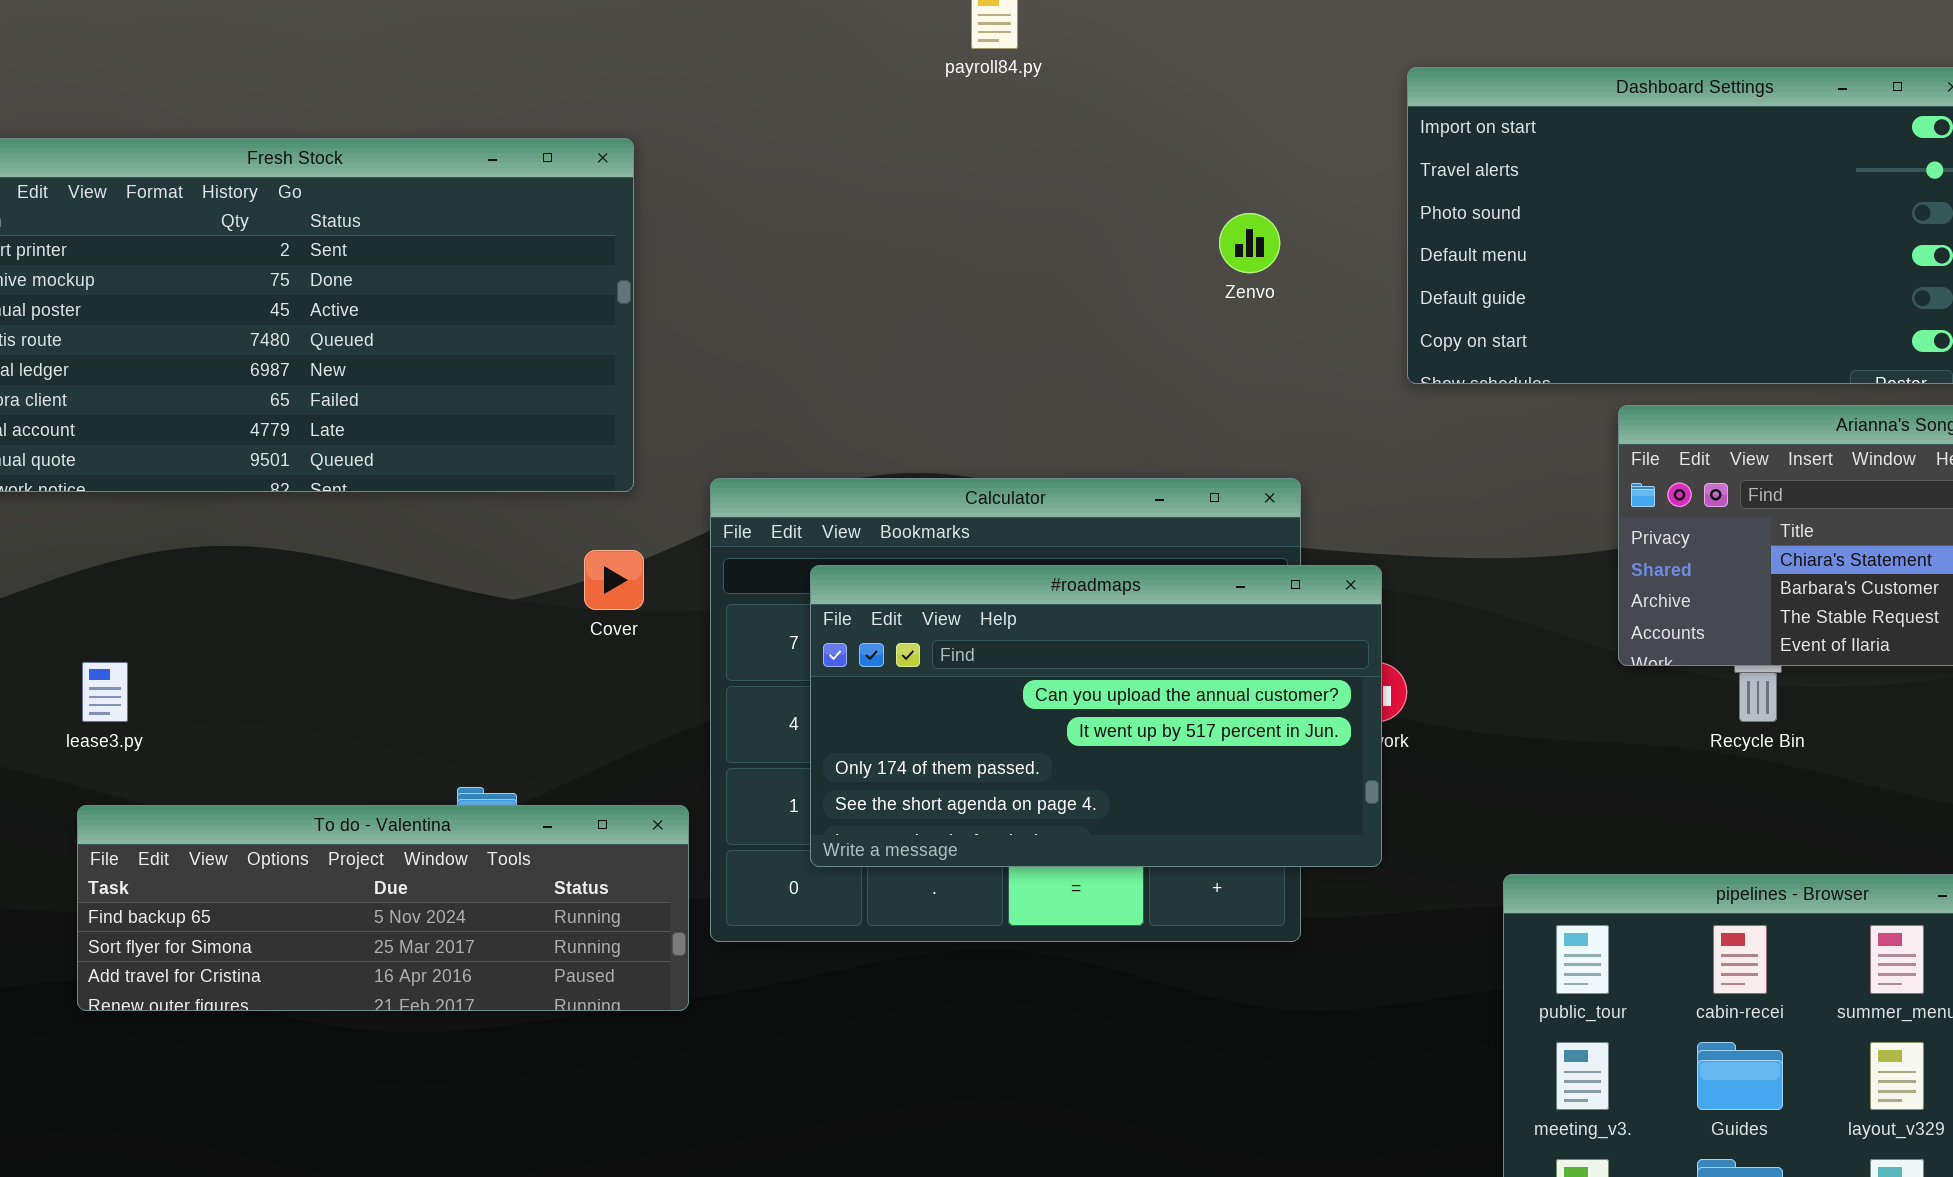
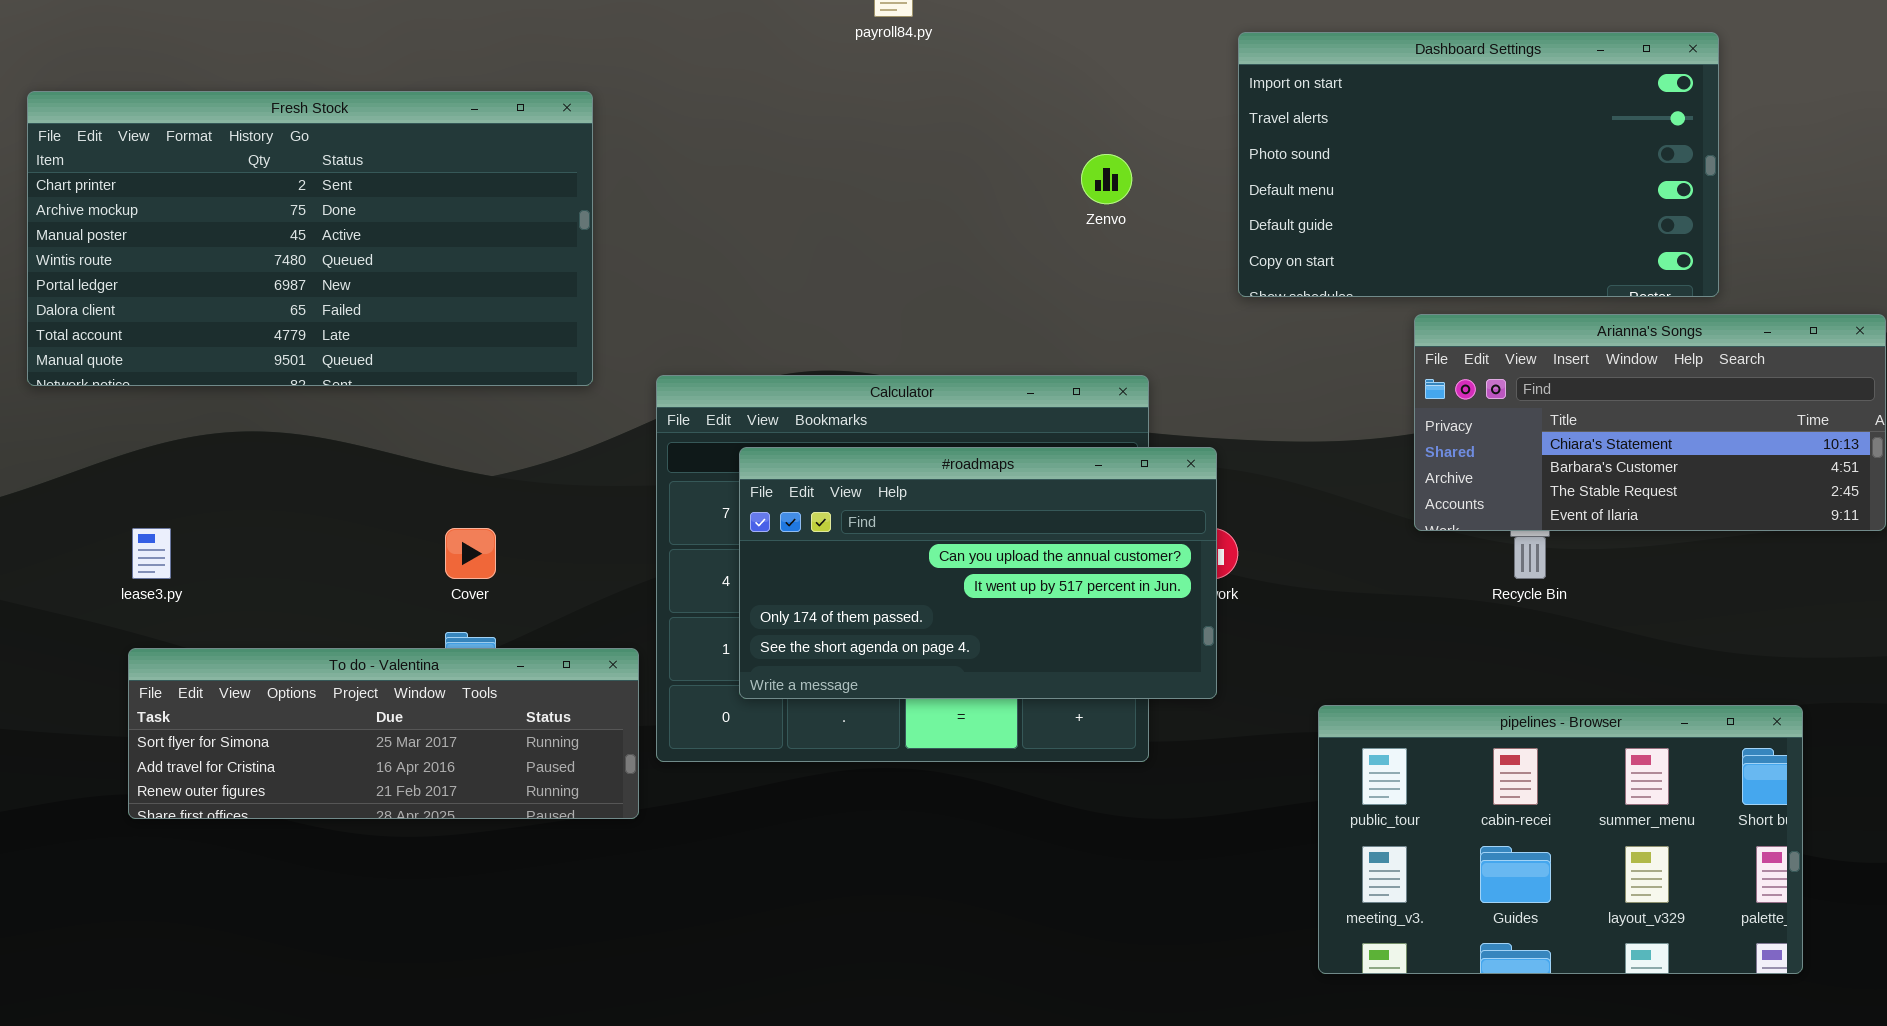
Cover: [584,550,644,610] -> [445,528,496,579], moved
To do - Valentina: [77,805,689,1011] -> [128,648,639,819], scrolled down 1 row

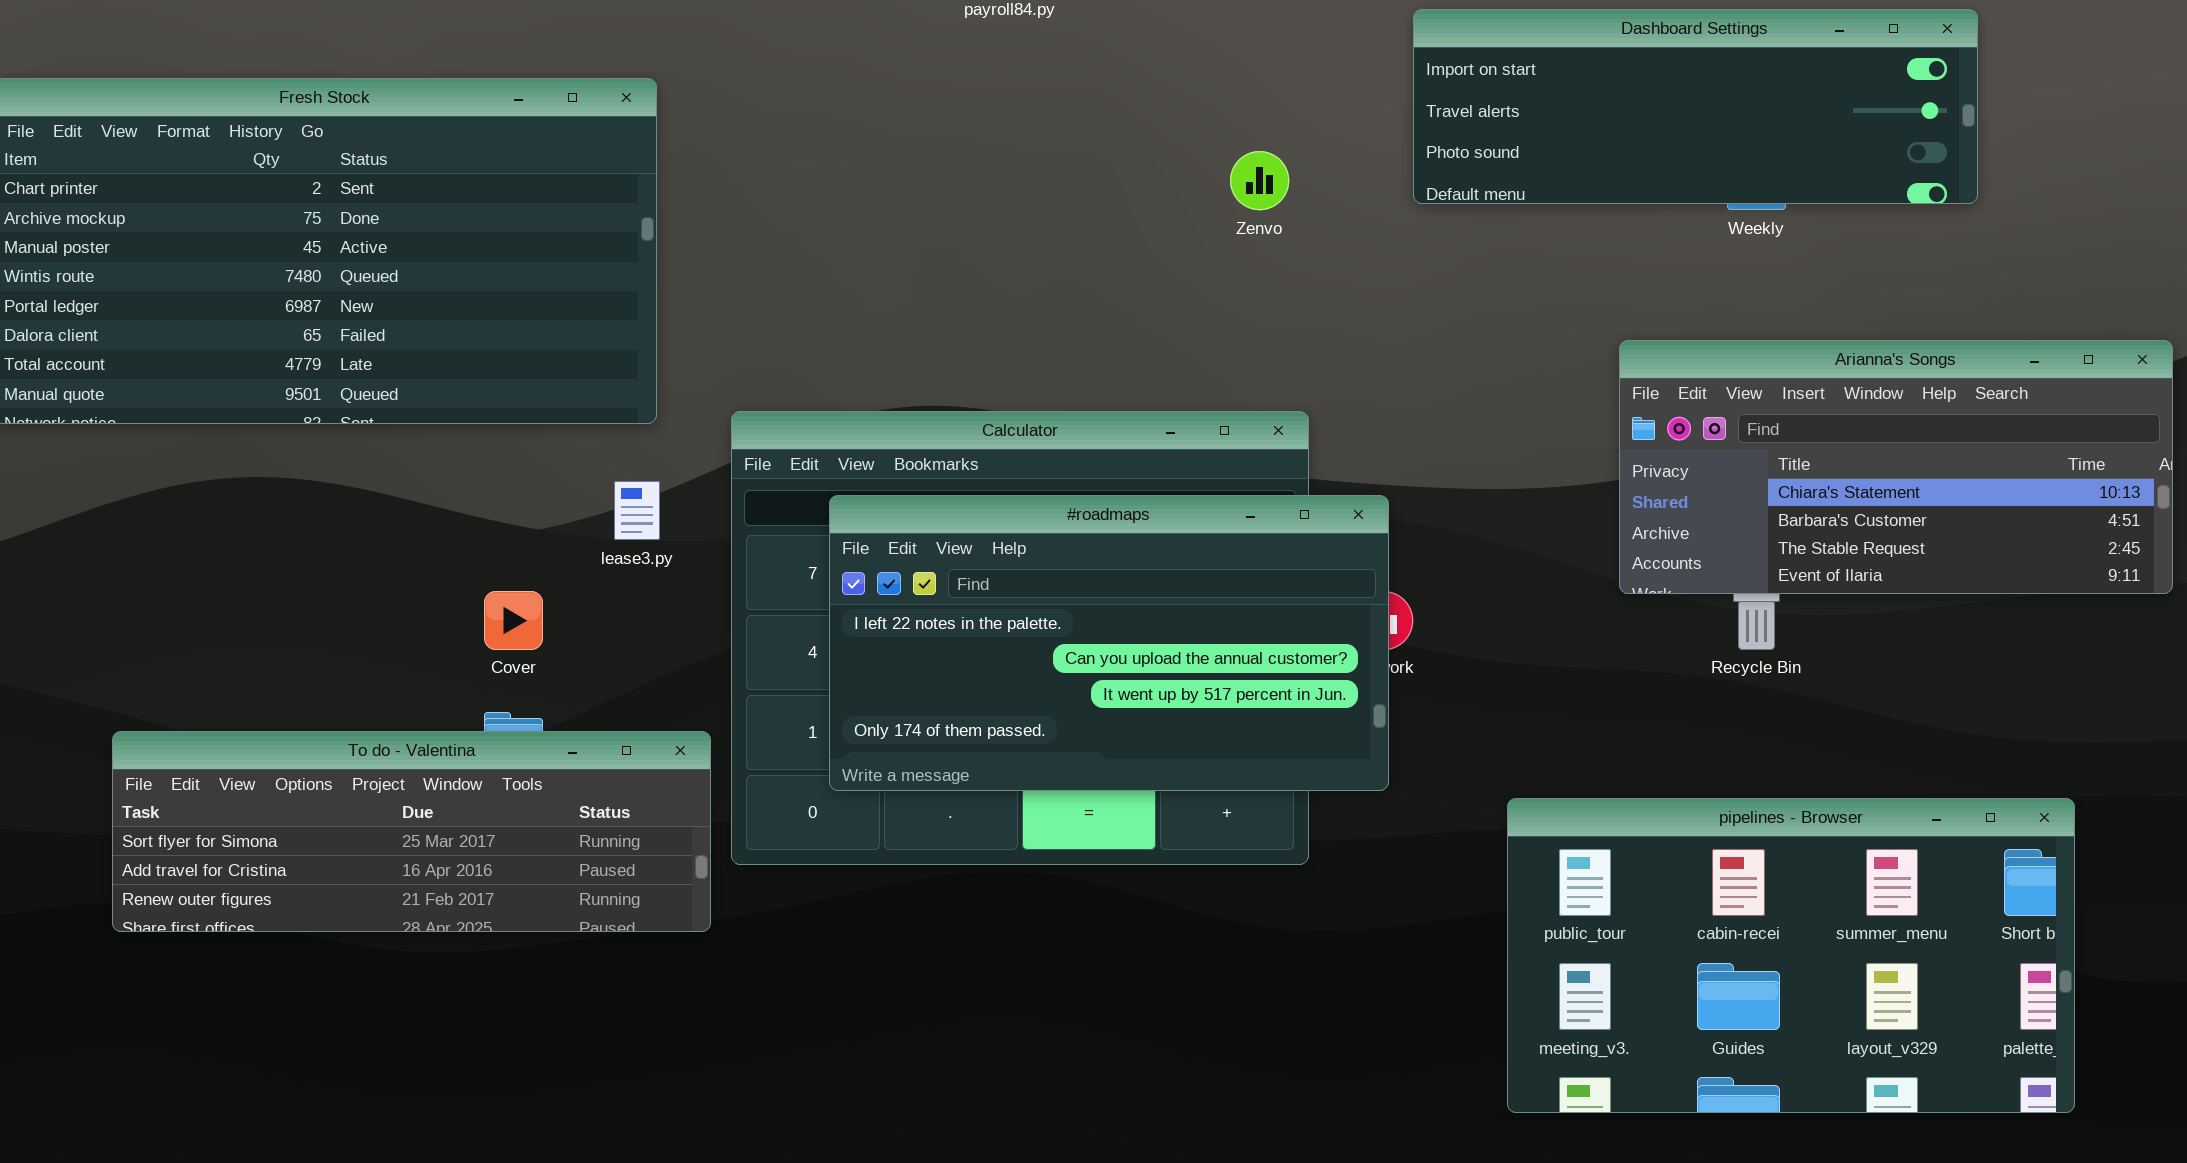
Dashboard Settings: [1238,32,1719,297] -> [1413,9,1978,204], resized
#roadmaps: [739,447,1217,699] -> [829,495,1389,791], scrolled up 1 row
lease3.py: [132,528,171,579] -> [614,481,660,540], moved

